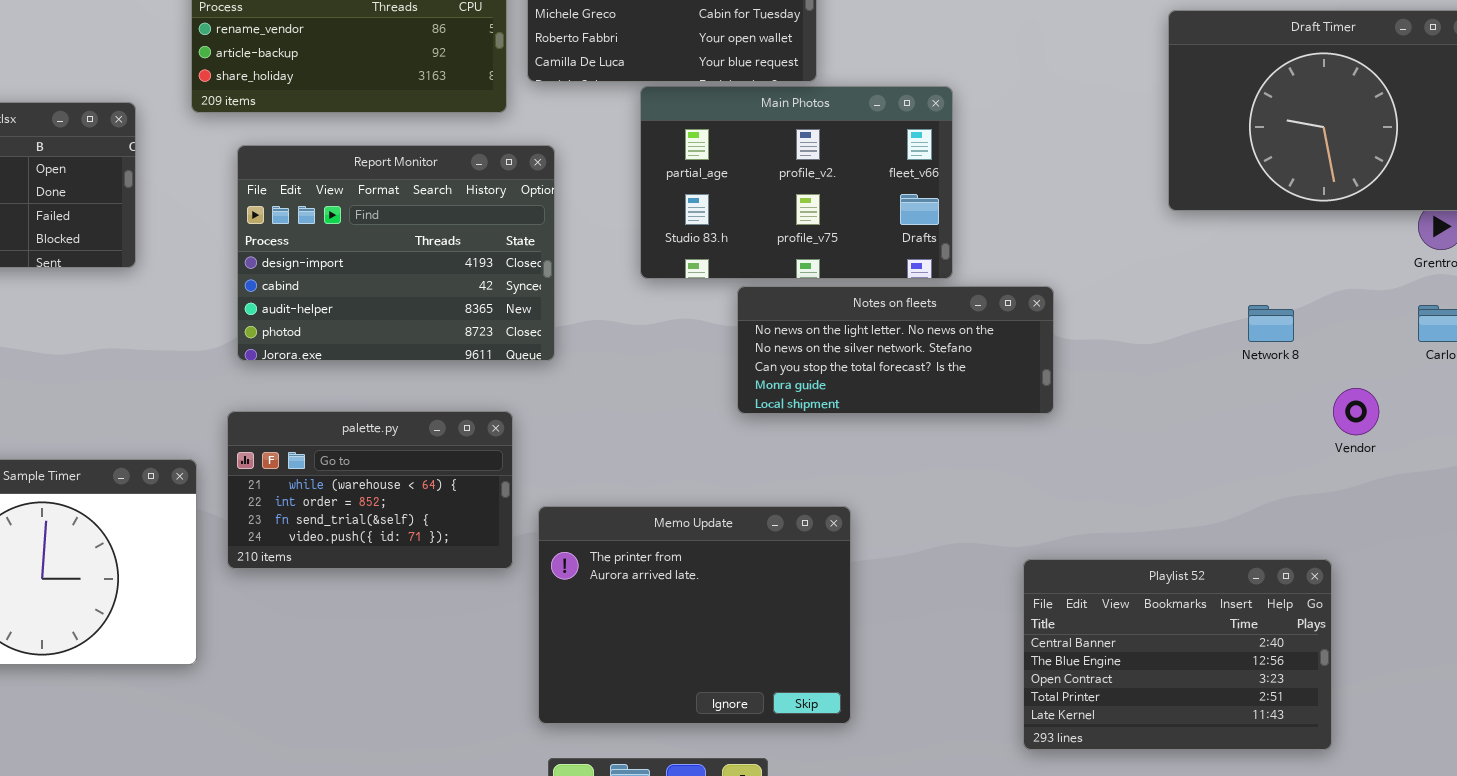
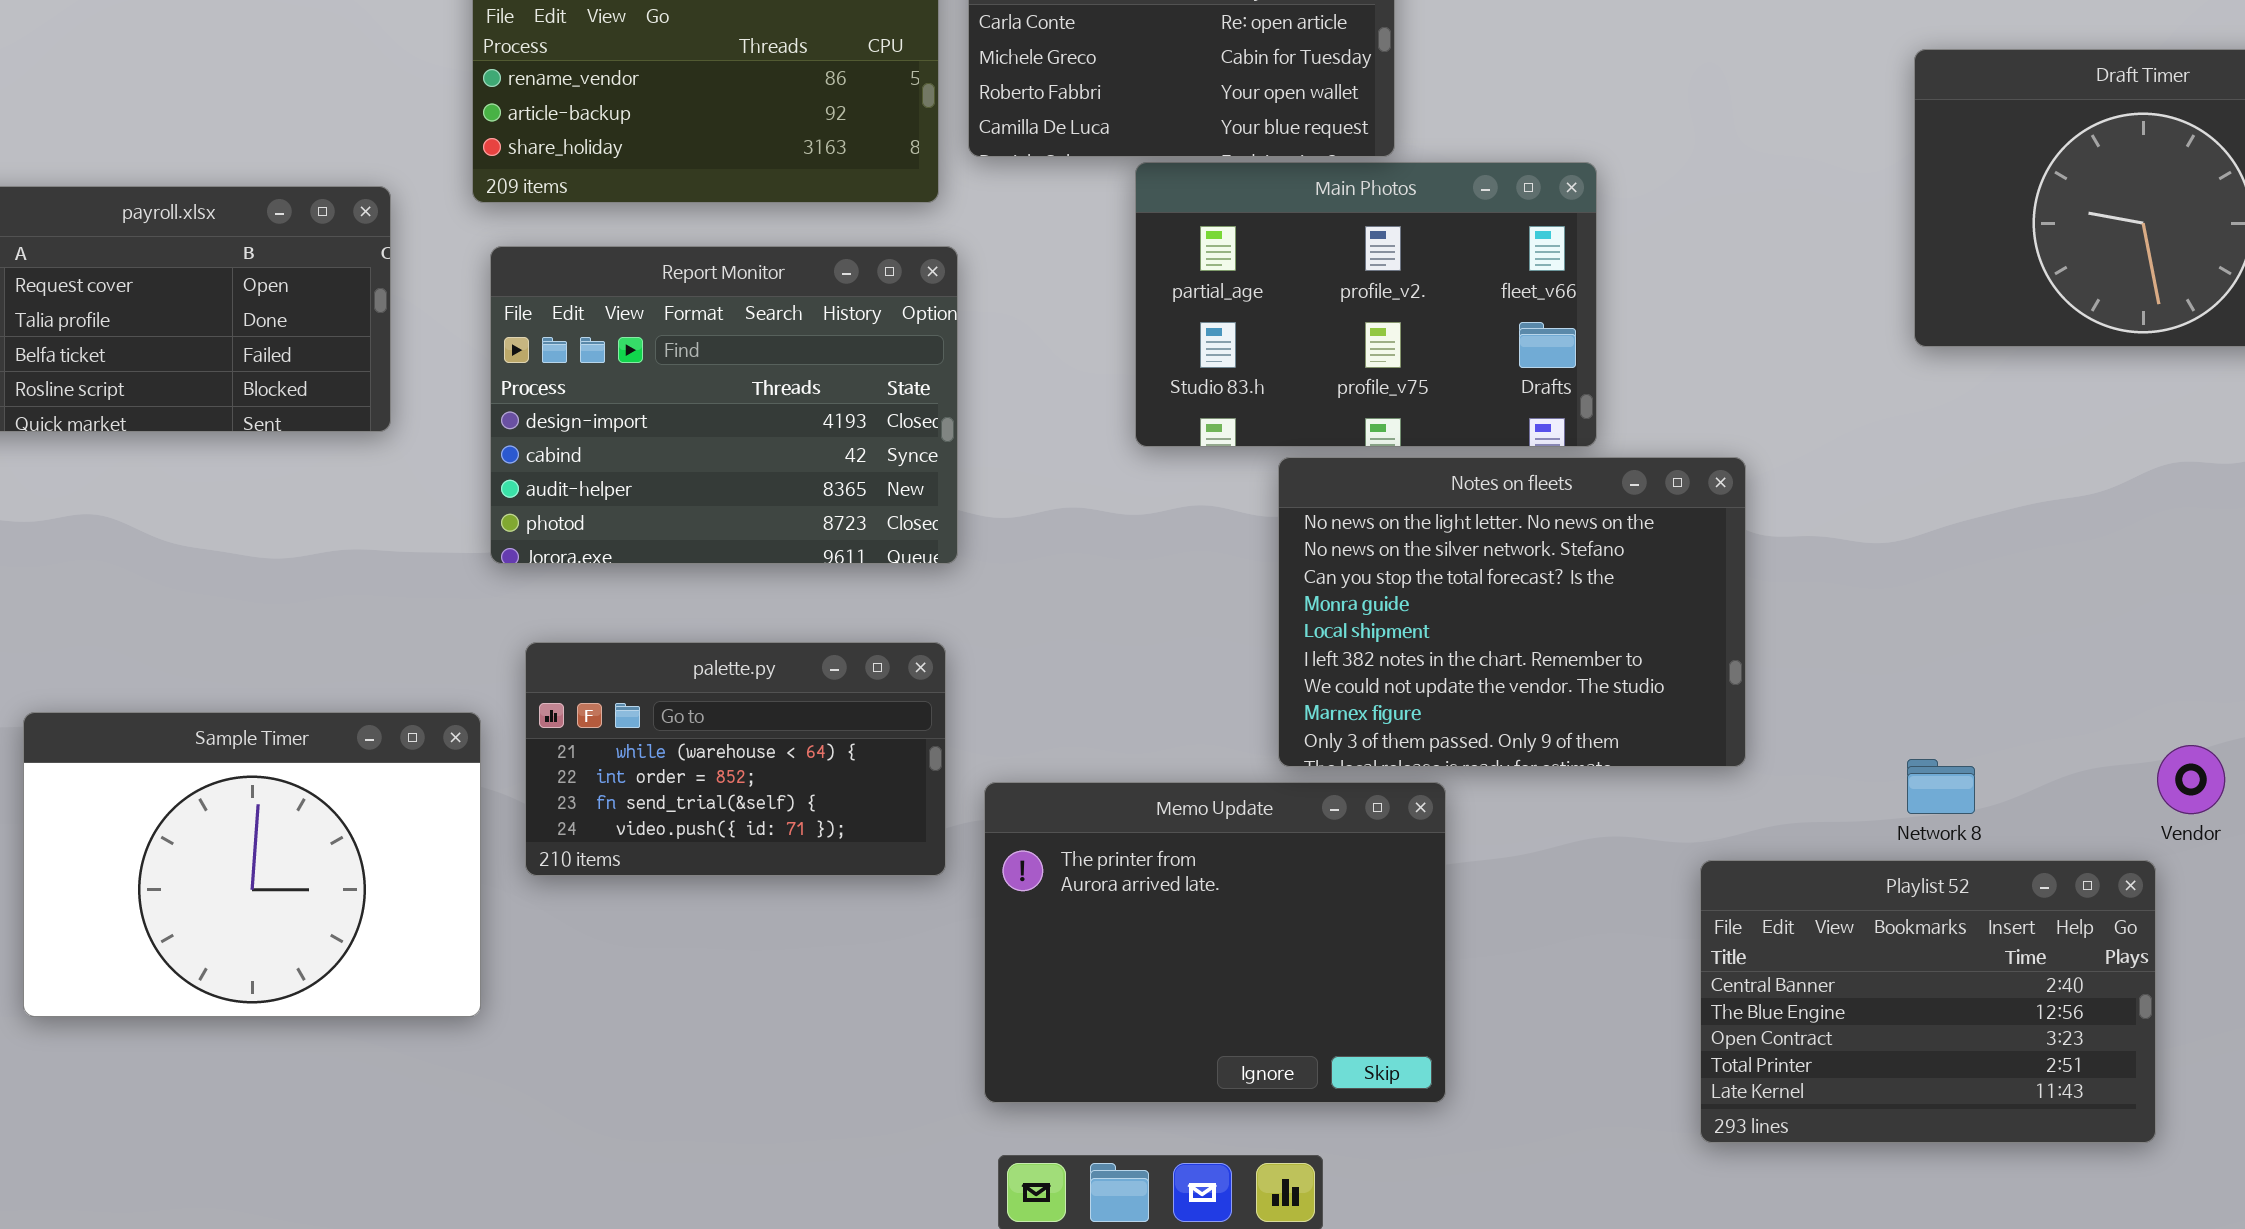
Report Monitor: [237,145,555,361] -> [490,246,958,564], moved
Notes on fleets: [737,286,1054,414] -> [1278,457,1746,767], resized
Network 8: [1248,305,1294,342] -> [1907,759,1975,814], moved
Vendor: [1333,388,1379,435] -> [2157,745,2225,814], moved

